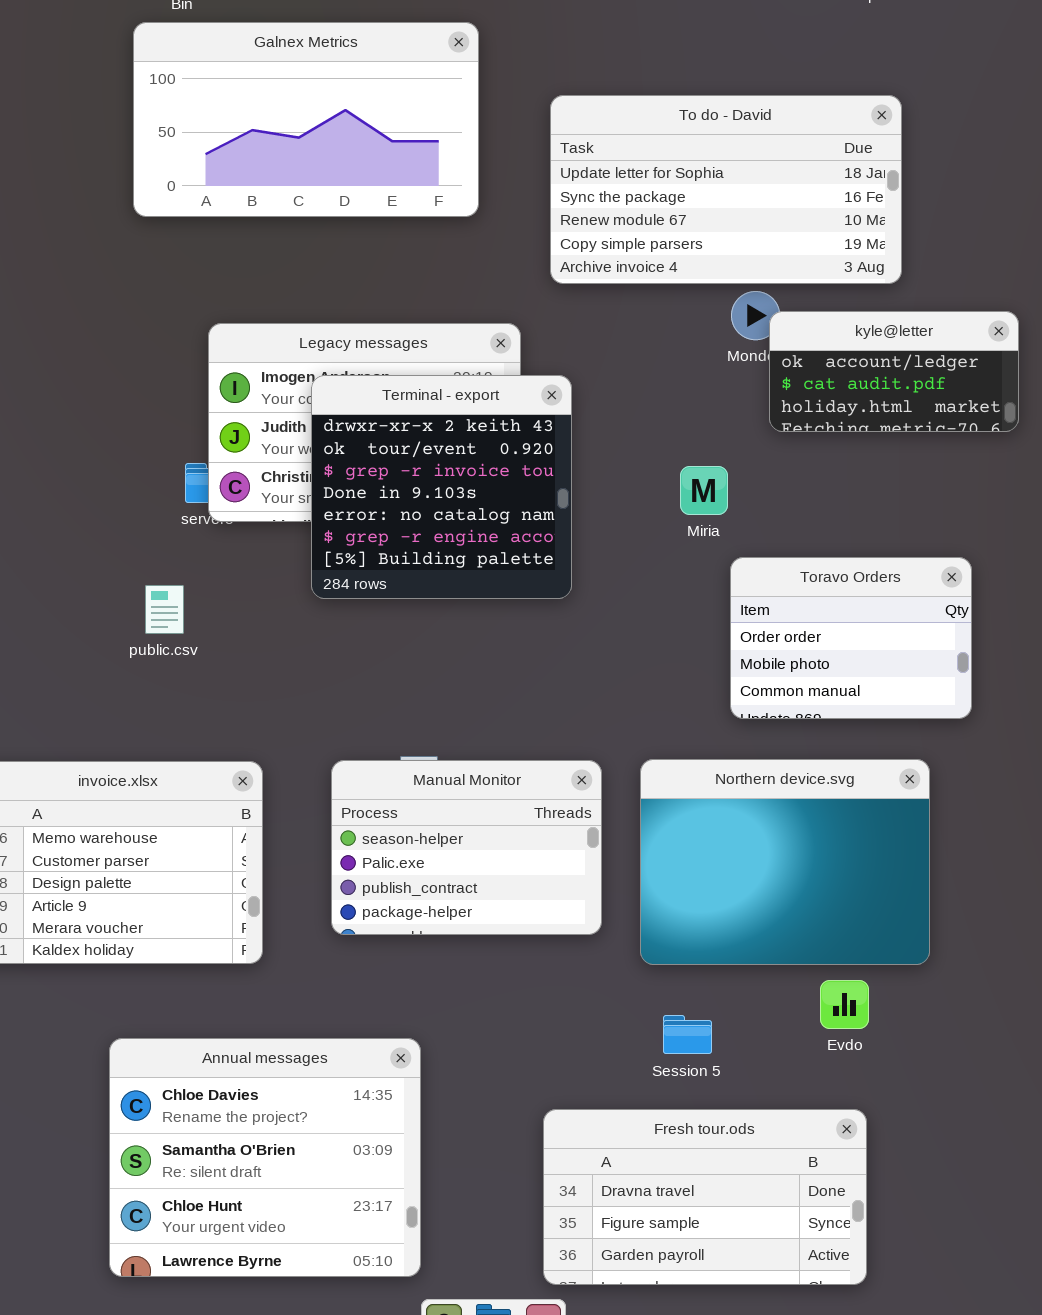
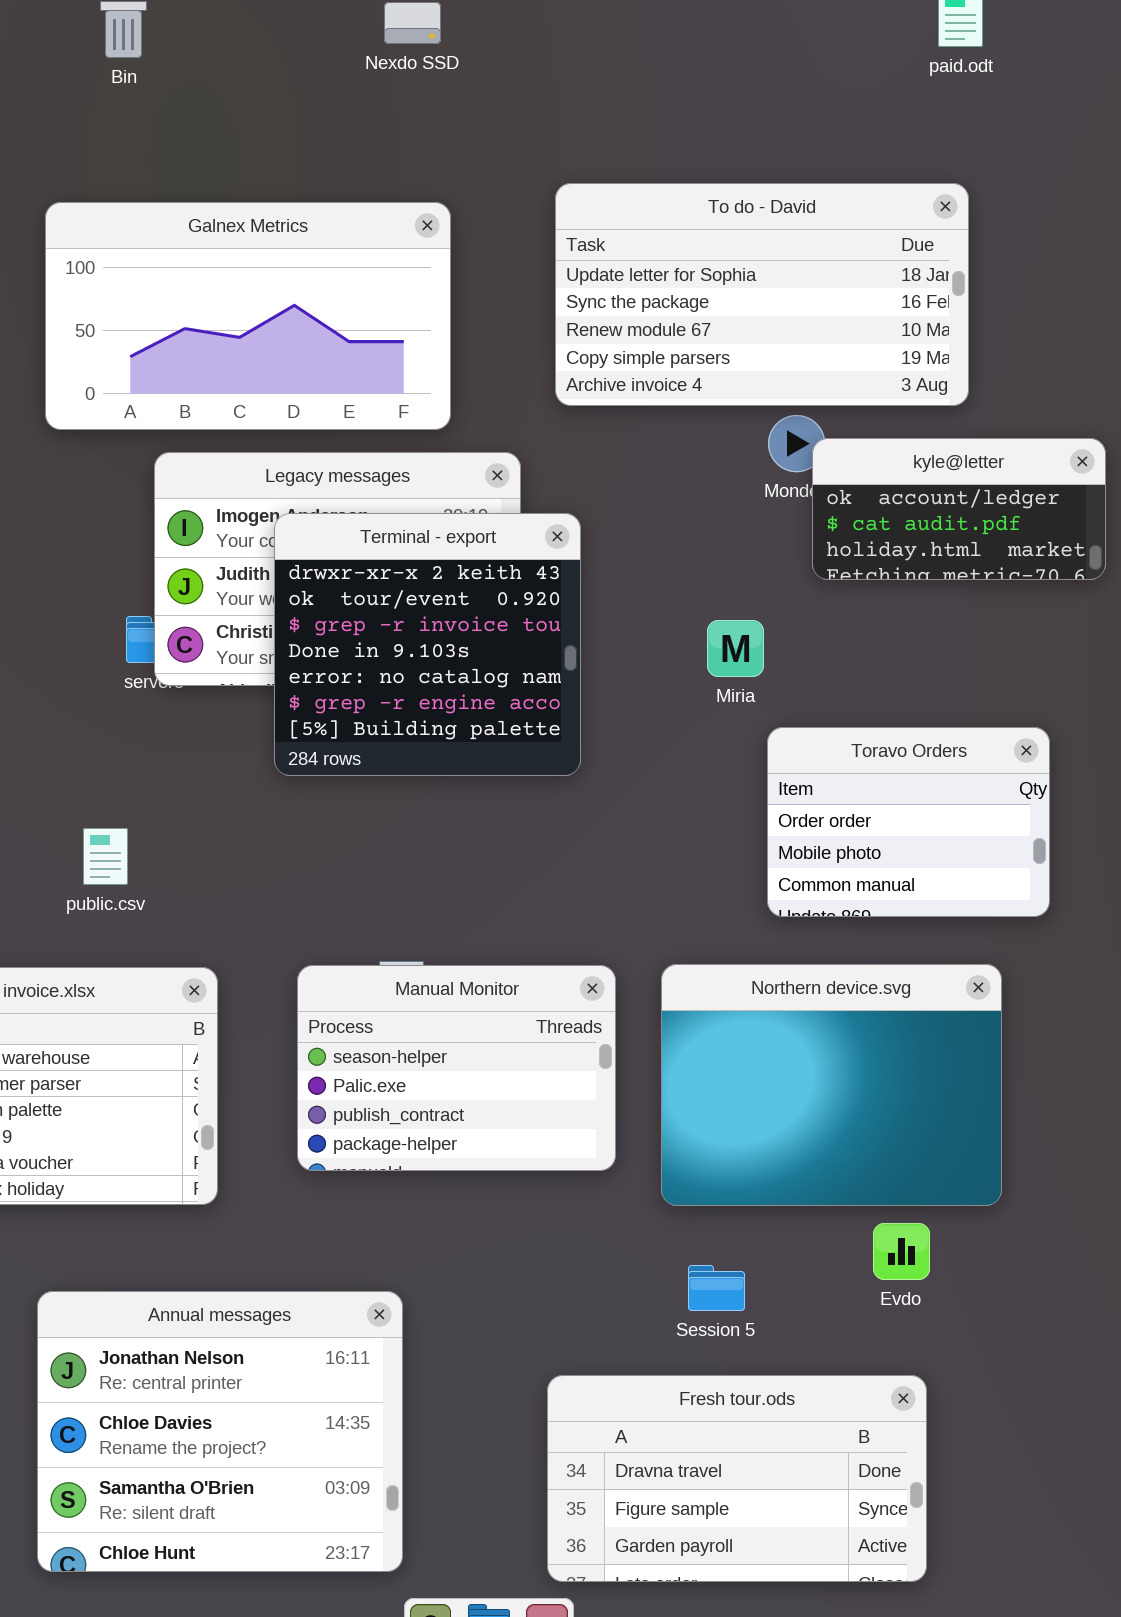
Galnex Metrics: [133,22,479,217] -> [45,202,451,430], moved
public.csv: [145,585,184,634] -> [83,828,128,885], moved
Annual messages: [109,1038,421,1277] -> [37,1291,403,1572], scrolled up 1 row

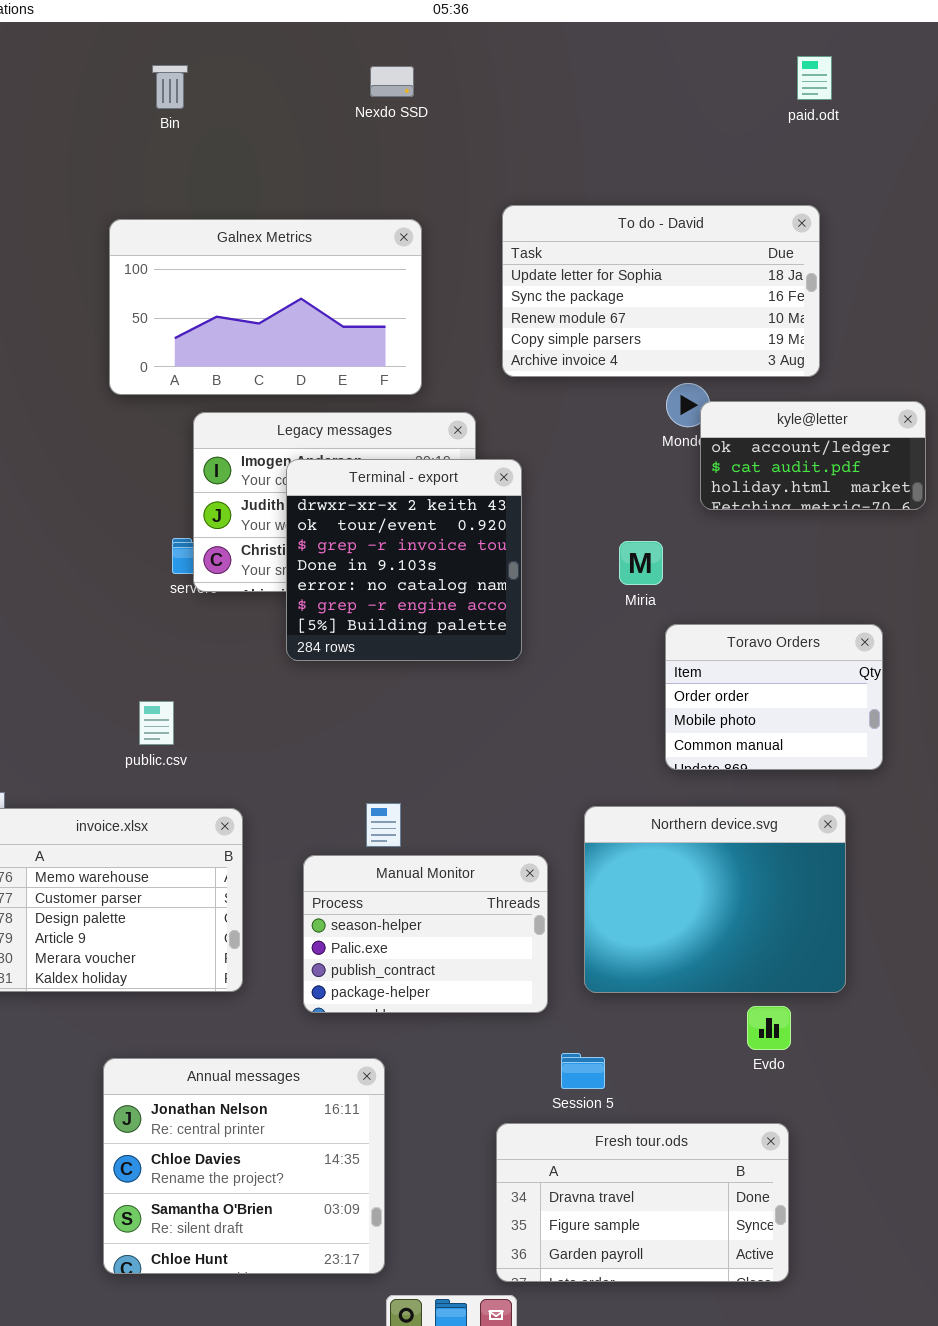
Manual Monitor: [297,965,616,1171] -> [303,855,548,1013], moved
Session 5: [688,1265,745,1311] -> [561,1053,605,1089], moved

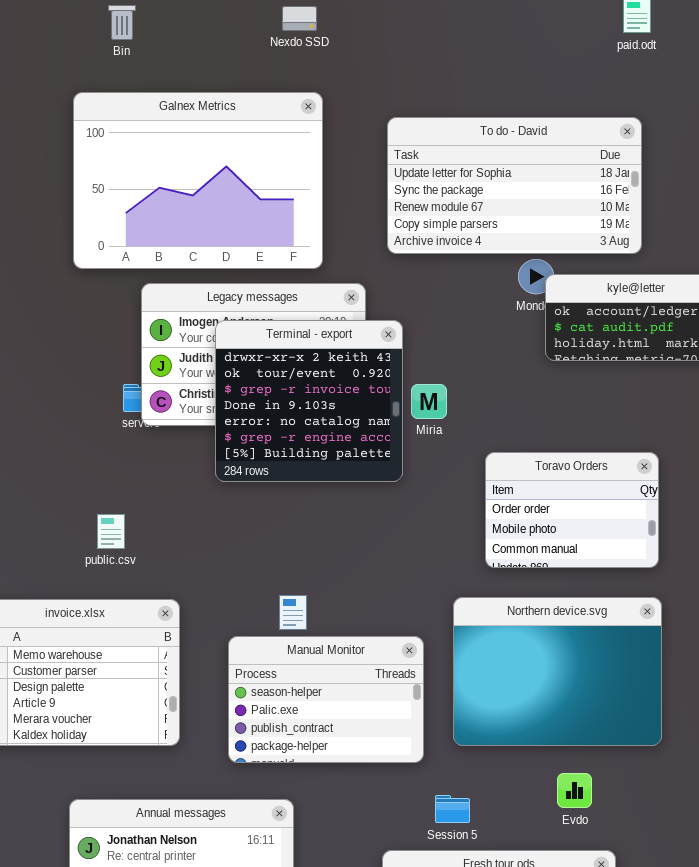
Galnex Metrics: [109,219,422,395] -> [73,92,323,269], resized
Miria: [619,541,663,585] -> [411,384,447,419], moved
Toravo Orders: [665,624,883,770] -> [485,452,659,568], moved
Evdo: [747,1006,791,1050] -> [557,773,592,808], moved

